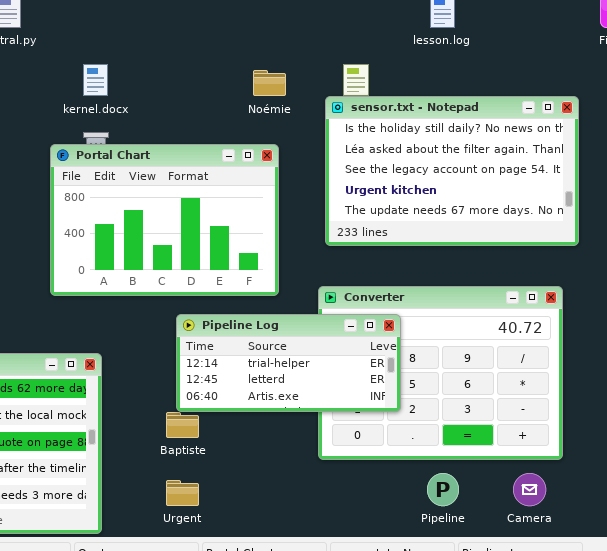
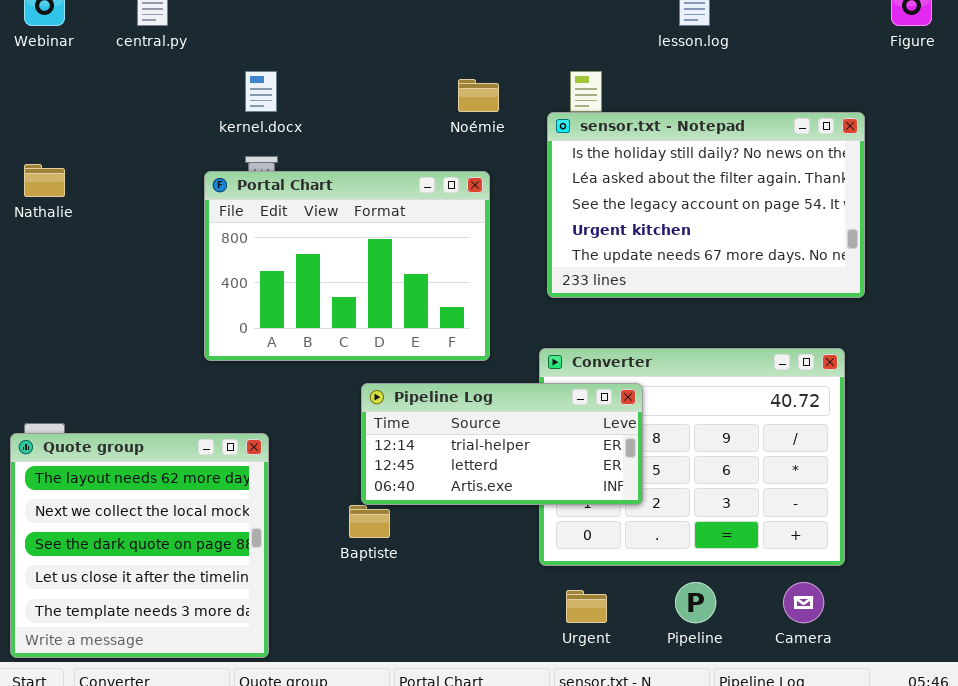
Urgent: [166,480,199,506] -> [566,590,607,623], moved

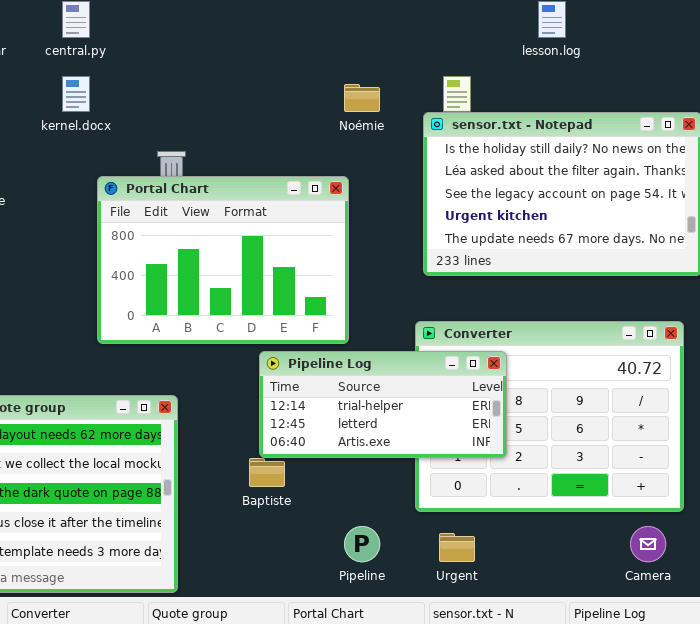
kernel.docx: [245,71,277,112] -> [62,76,90,112], moved
Portal Chart: [204,171,490,361] -> [97,176,349,344], moved
Pipeline: [675,582,716,623] -> [344,526,380,562], moved

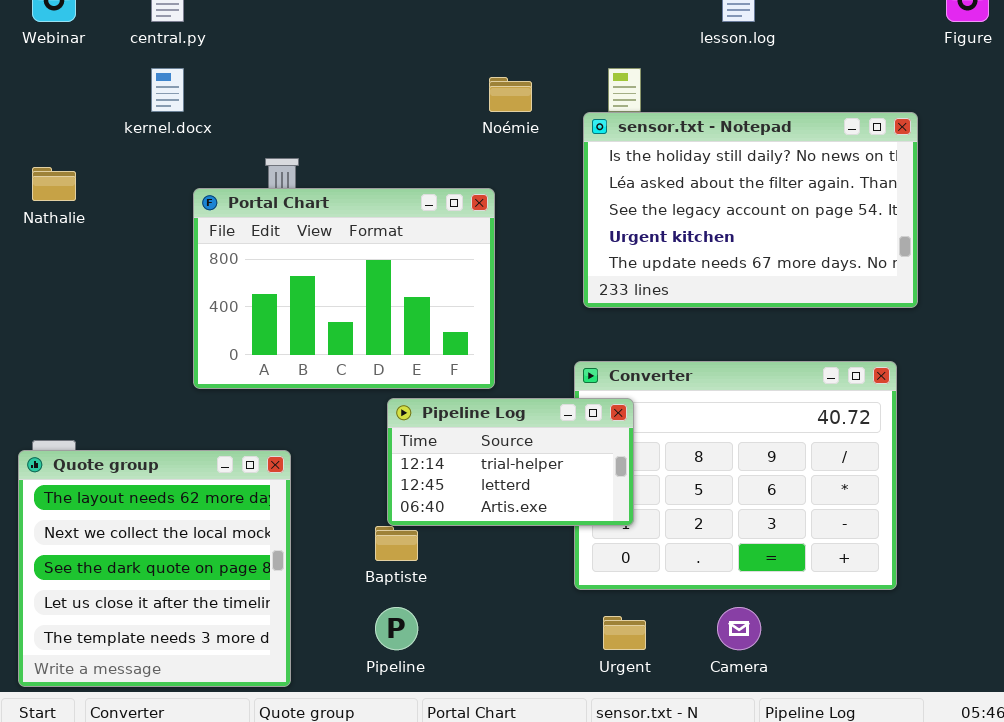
Pipeline Log: [259,351,507,458] -> [387,398,634,526], resized
Pipeline: [344,526,380,562] -> [375,607,418,650], moved
Camera: [630,526,666,562] -> [717,607,761,650], moved

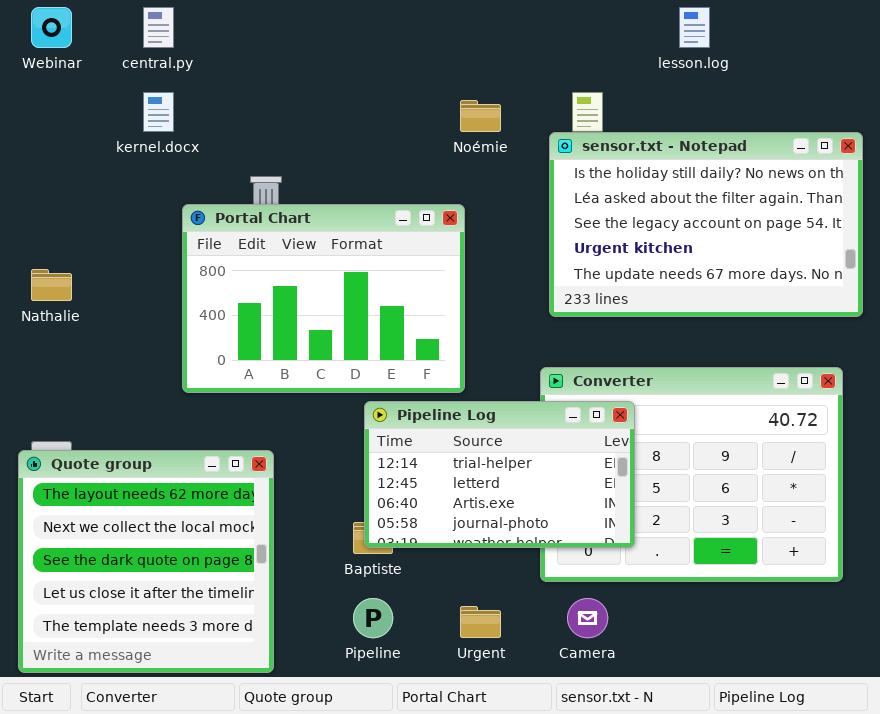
Nathalie: [32,167,76,201] -> [31,269,72,301], moved
Pipeline Log: [387,398,634,526] -> [364,401,635,548], resized
Camera: [717,607,761,650] -> [567,598,608,638], moved
Urgent: [603,616,646,650] -> [460,606,501,638], moved

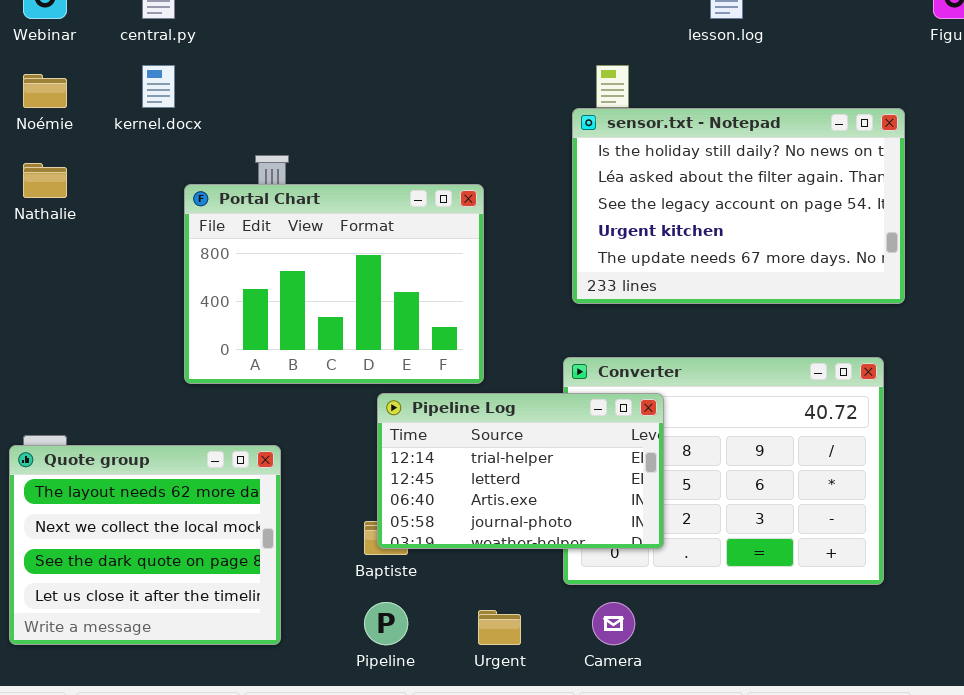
Noémie: [460,100,501,132] -> [23,74,67,108], moved
Nathalie: [31,269,72,301] -> [23,163,67,198], moved
Quote group: [18,450,274,673] -> [9,445,281,645], resized

